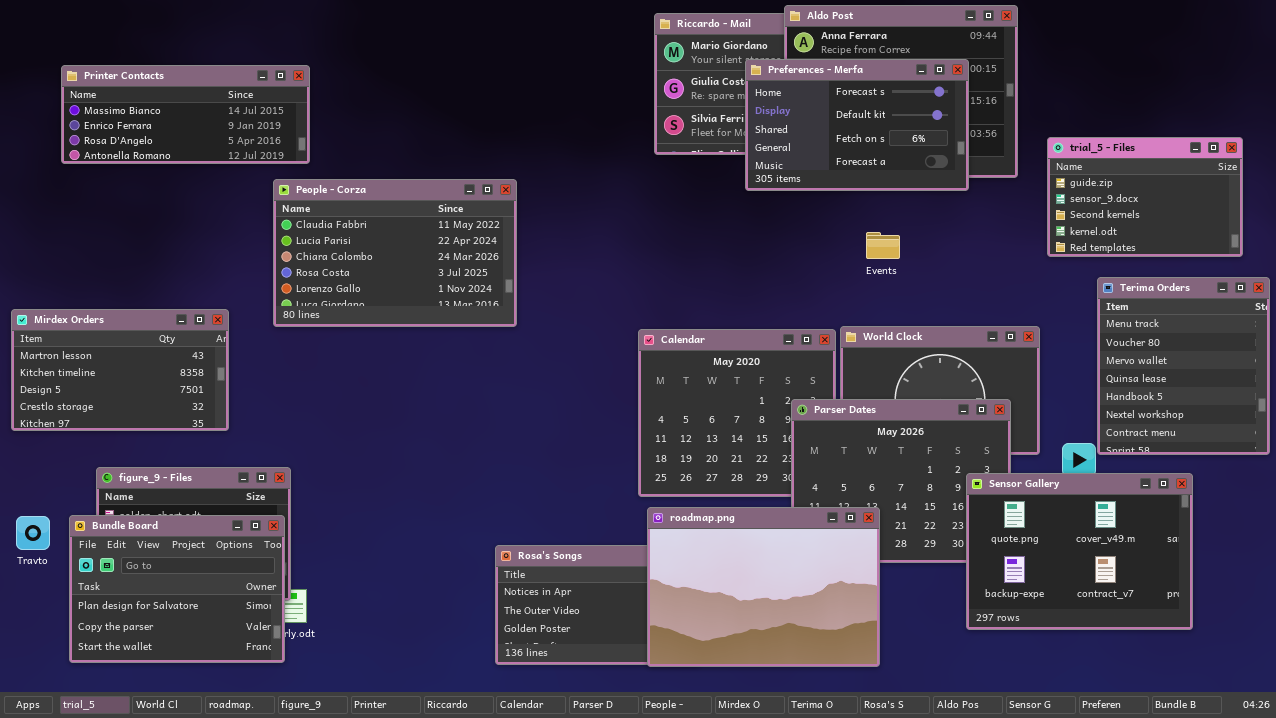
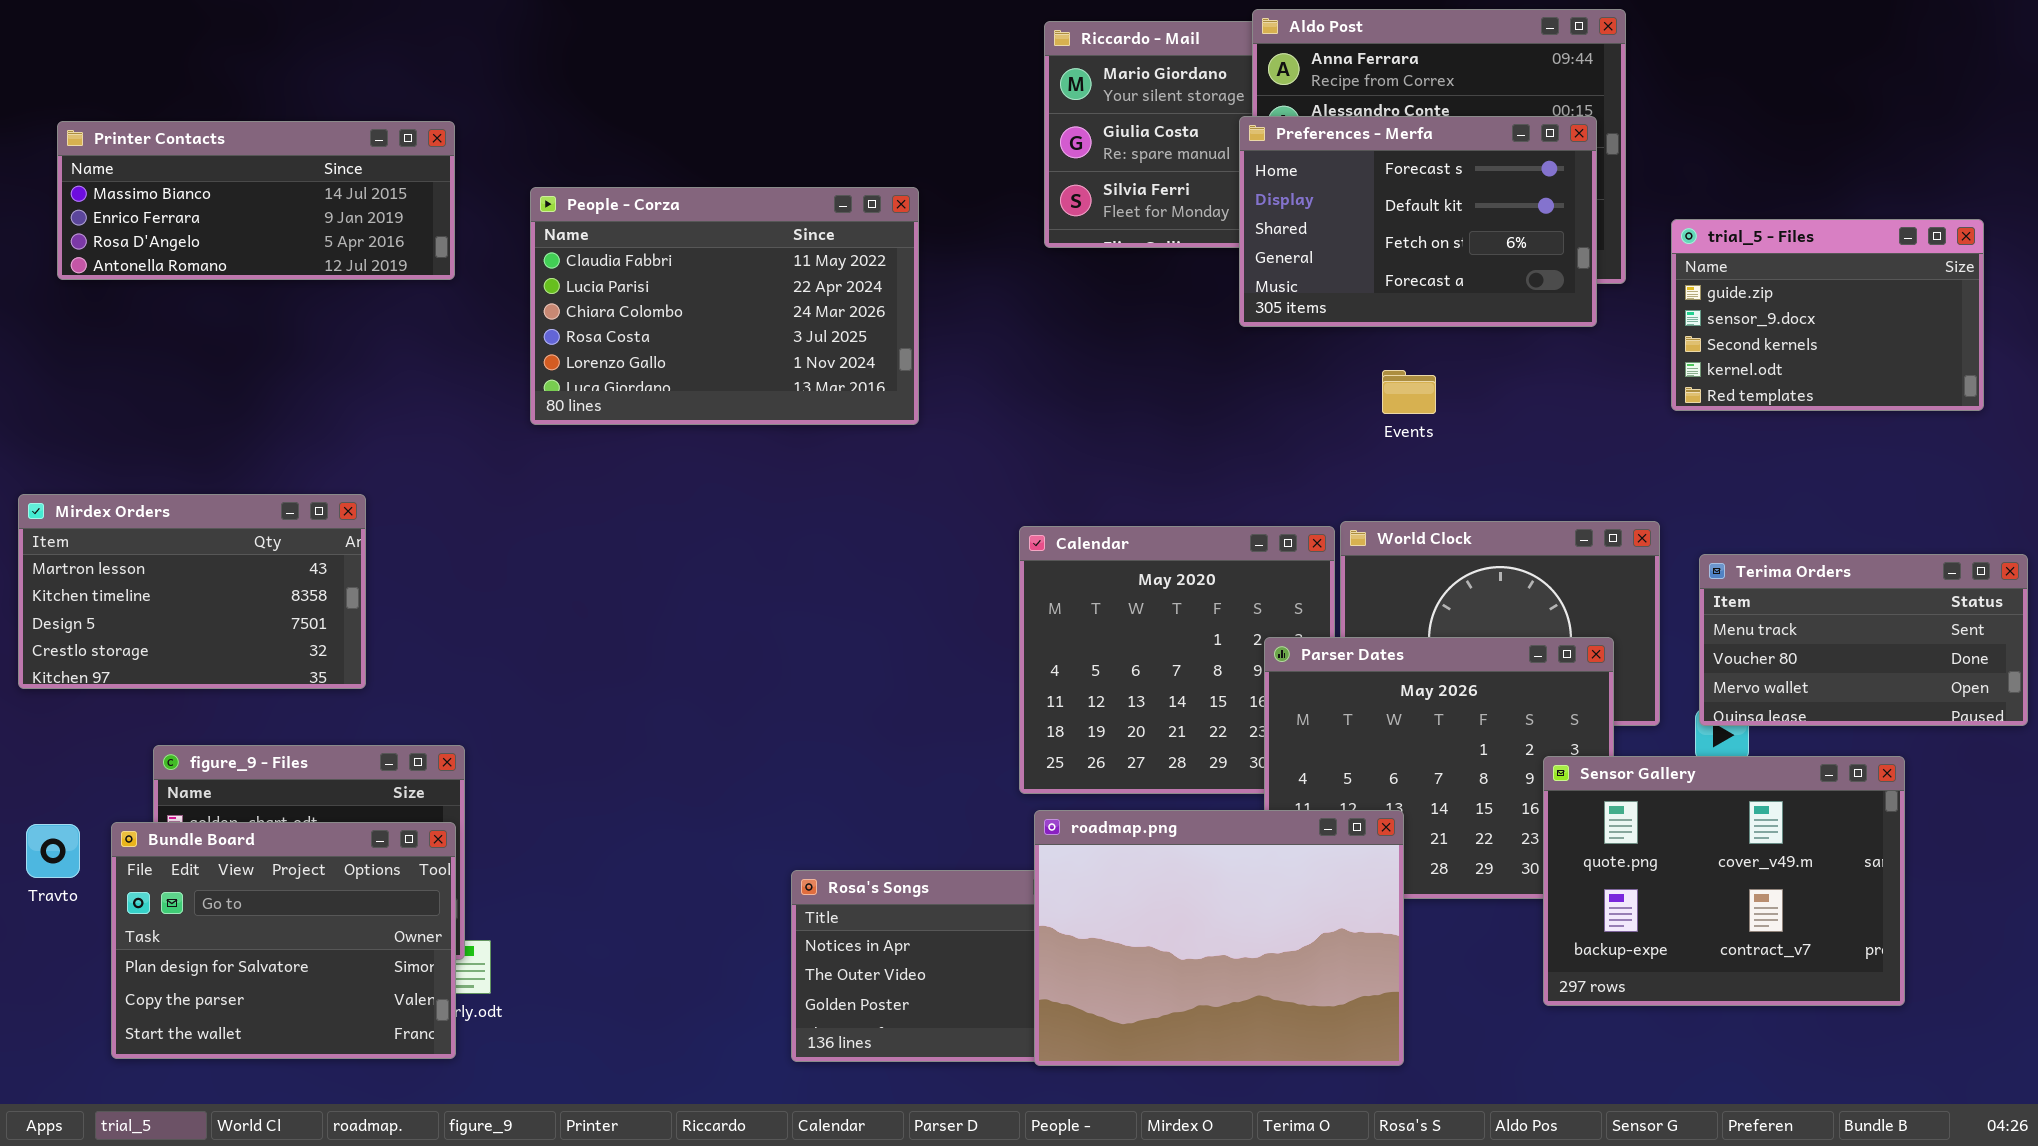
Preferences - Merfa: [745,59,969,191] -> [1239,116,1597,327], moved
Printer Contacts: [61,65,310,164] -> [57,121,455,280], moved
People - Corza: [273,179,517,327] -> [530,187,919,425], moved
Terima Orders: [1097,277,1270,455] -> [1699,554,2028,726], resized

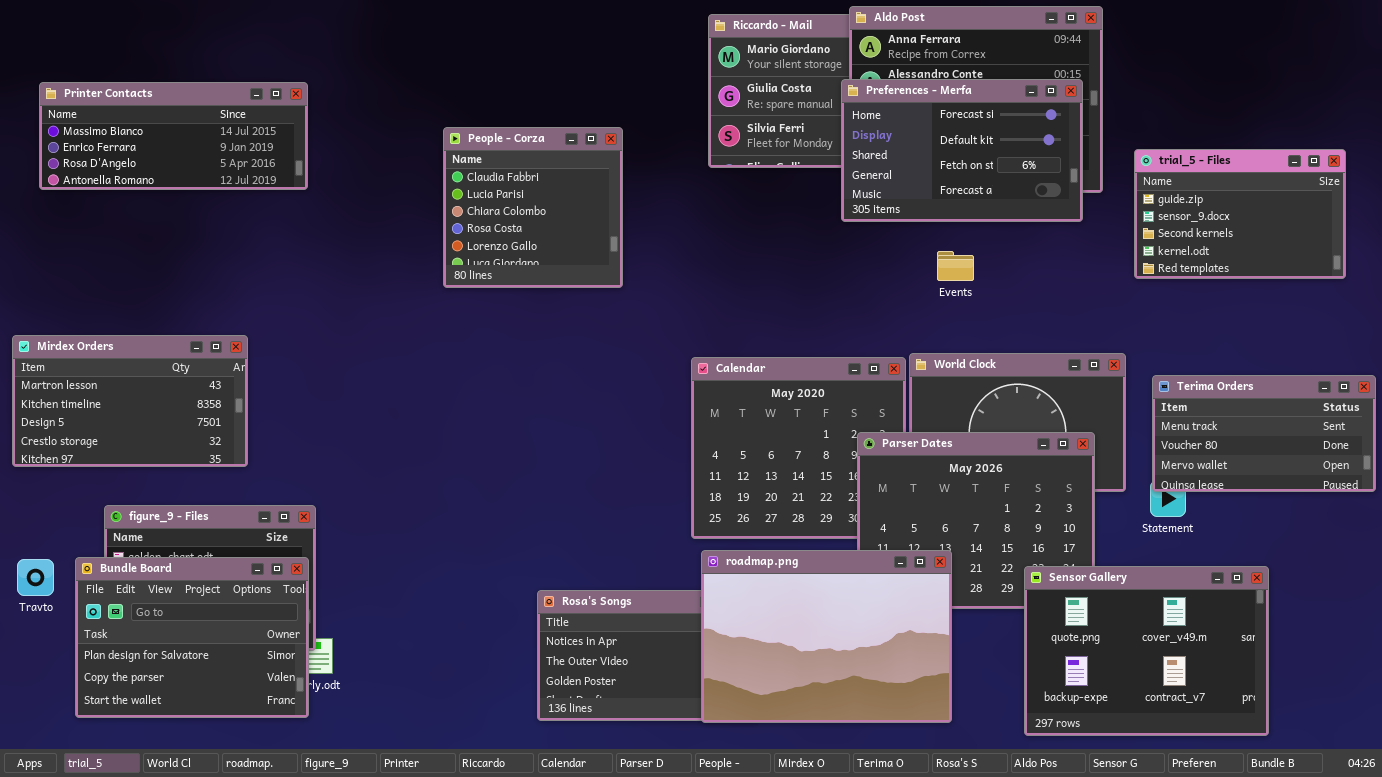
People - Corza: [530,187,919,425] -> [443,127,623,288], resized
Sensor Gallery: [1543,756,1905,1006] -> [1024,566,1269,736], moved

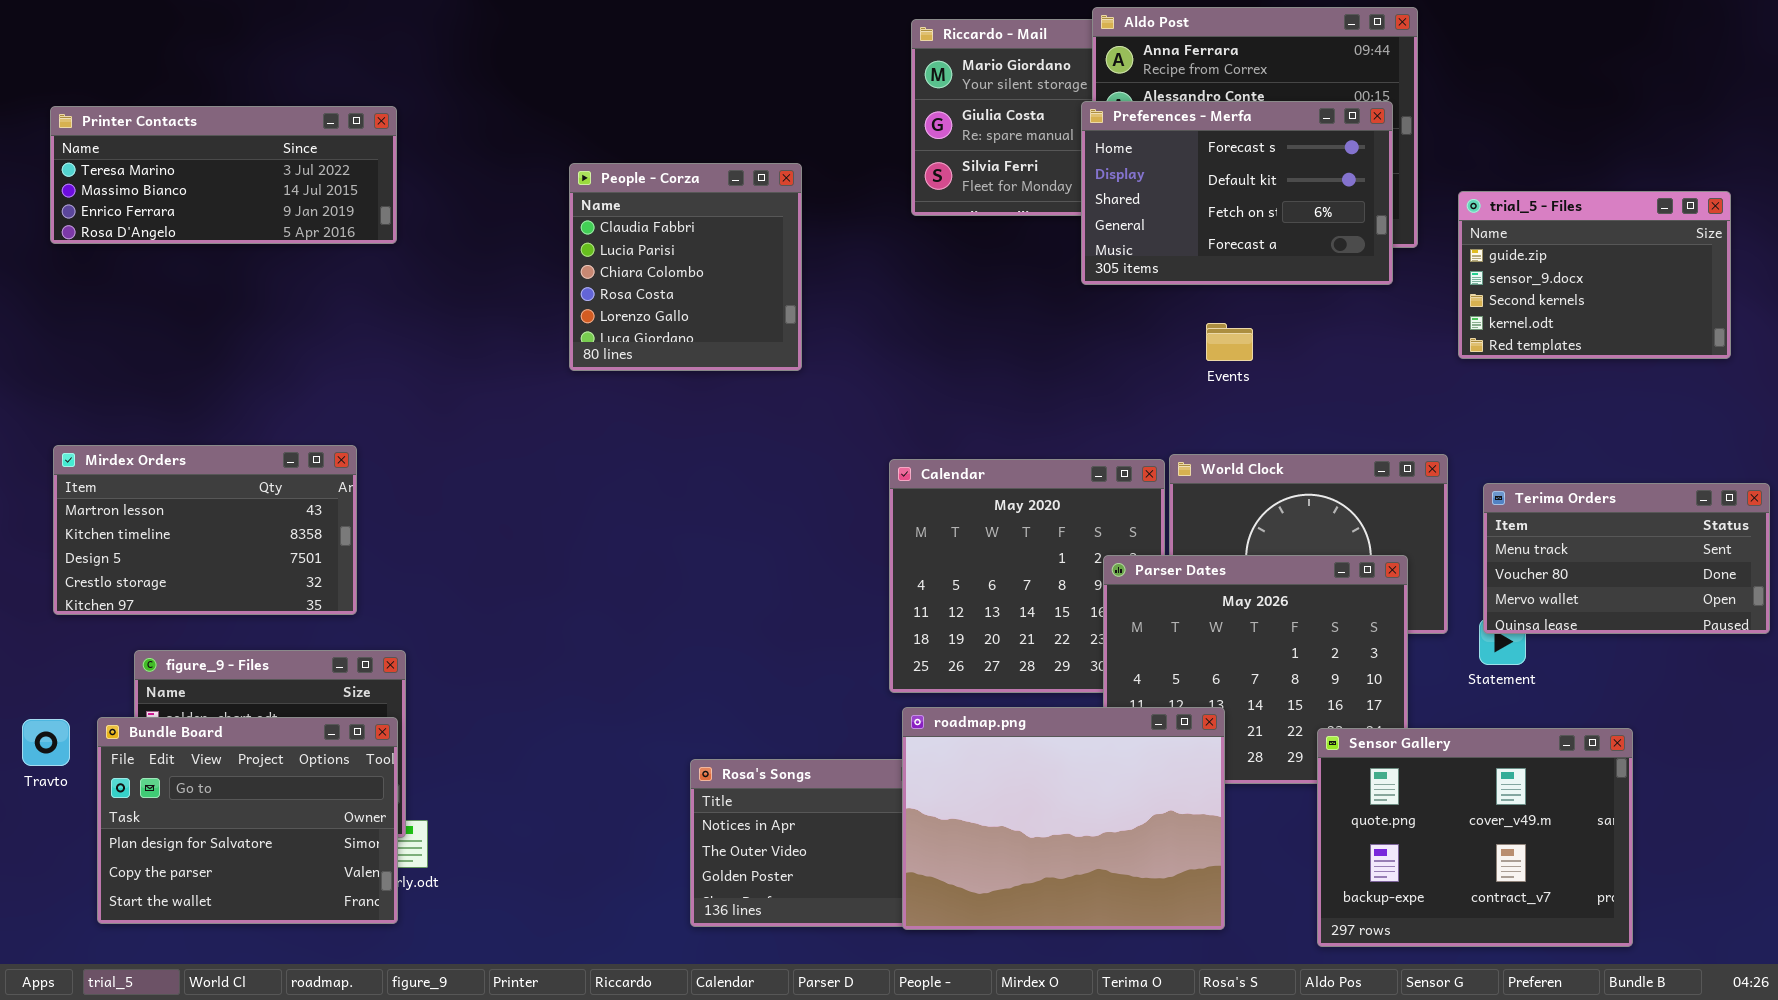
Printer Contacts: [39,82,308,190] -> [50,106,397,244], scrolled up 1 row
Mirdex Orders: [12,335,248,467] -> [53,445,357,615], moved

